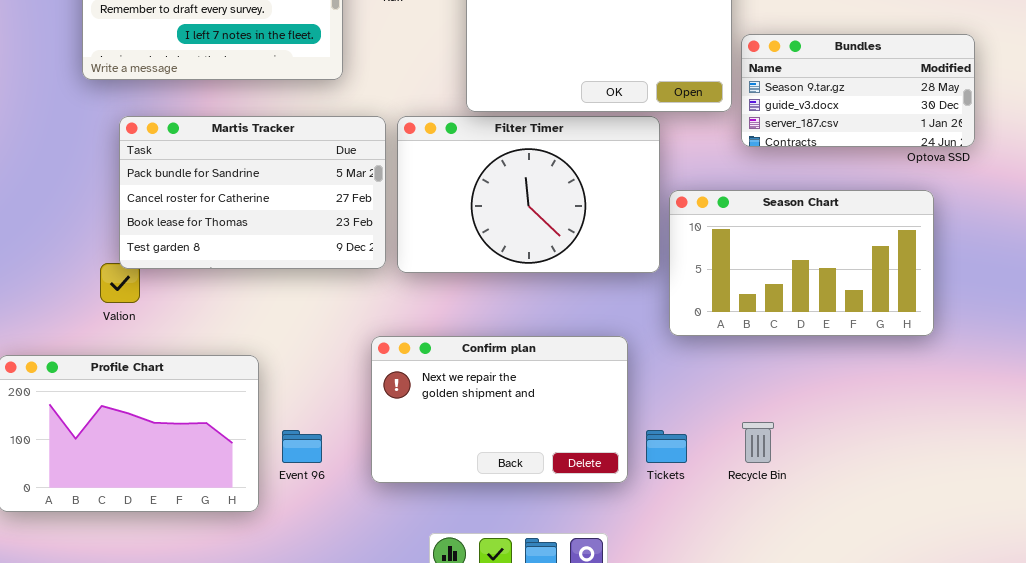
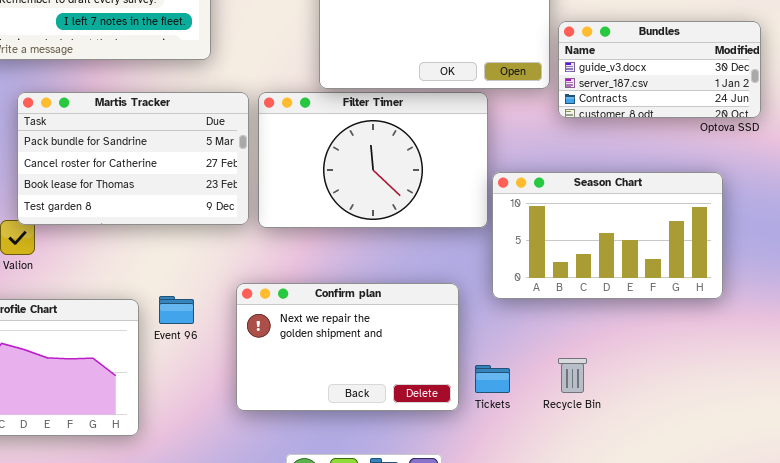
Bundles: [741,34,975,147] -> [558,21,761,118], scrolled down 1 row
Season Chart: [669,190,934,336] -> [492,172,723,299], moved
Event 96: [282,430,322,463] -> [159,296,194,324], moved

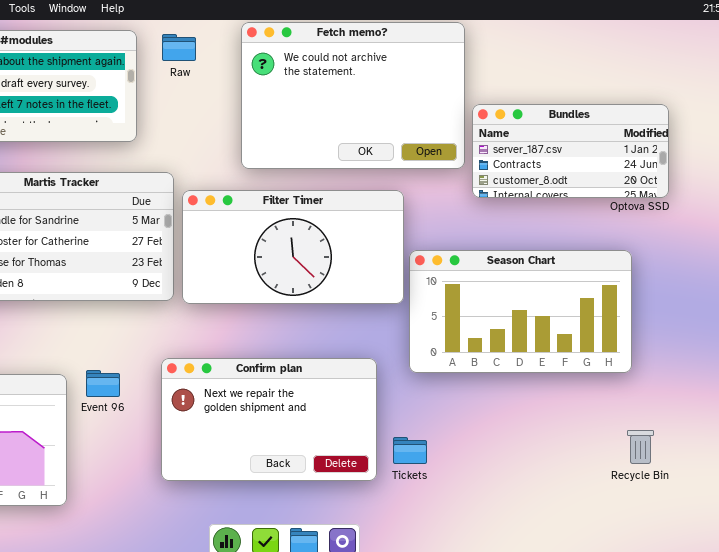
Bundles: [558,21,761,118] -> [472,104,669,198], scrolled down 1 row
Filter Timer: [258,92,488,228] -> [182,190,404,304], resized
Recycle Bin: [558,358,587,393] -> [627,430,654,464], moved

